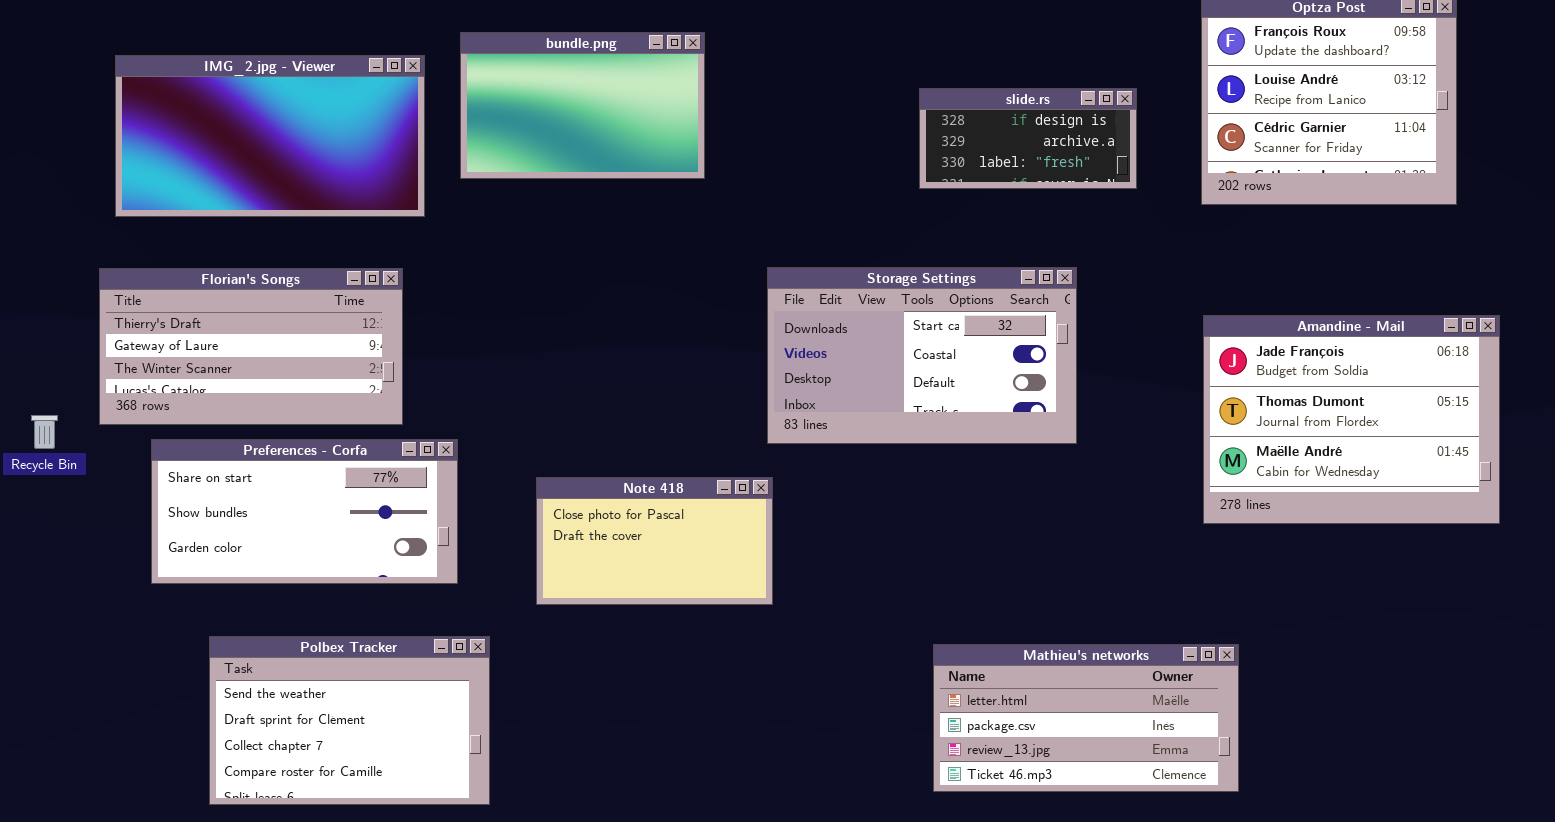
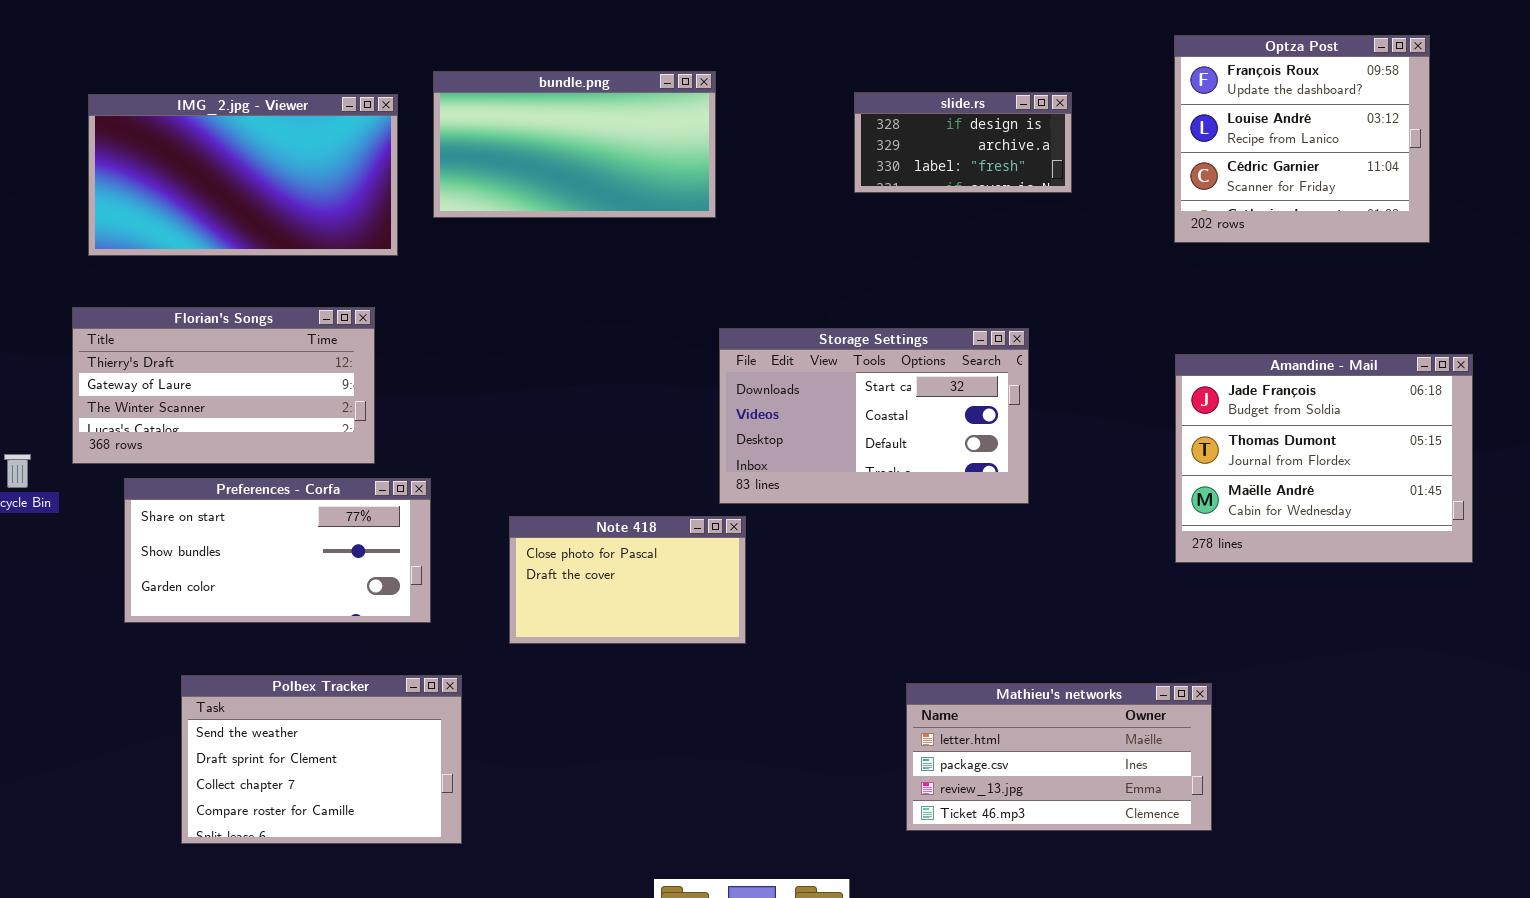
bundle.png: [460,32,705,179] -> [433,71,716,218], resized
slide.rs: [919,88,1137,189] -> [854,92,1072,193], moved
Storage Settings: [767,267,1077,444] -> [719,328,1029,504], moved

